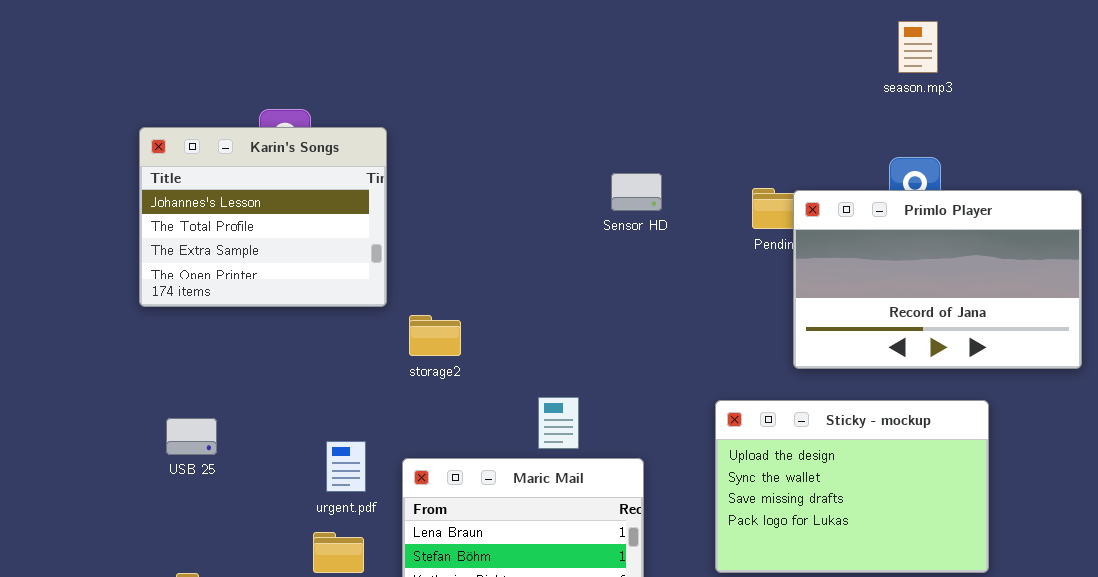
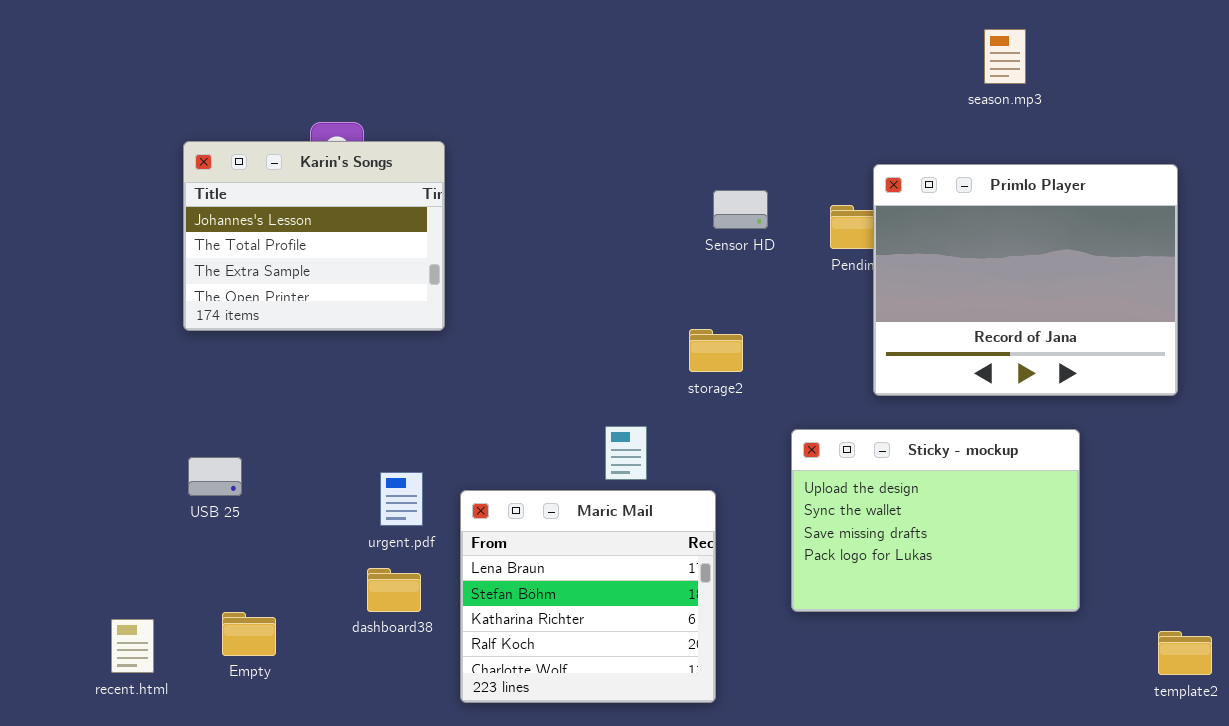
Sensor HD: [611,173,662,211] -> [713,190,768,229], moved
Primlo Player: [793,190,1082,369] -> [873,164,1178,396], resized
storage2: [409,315,461,356] -> [689,329,743,372], moved
USB 25: [166,418,217,455] -> [188,457,242,496], moved

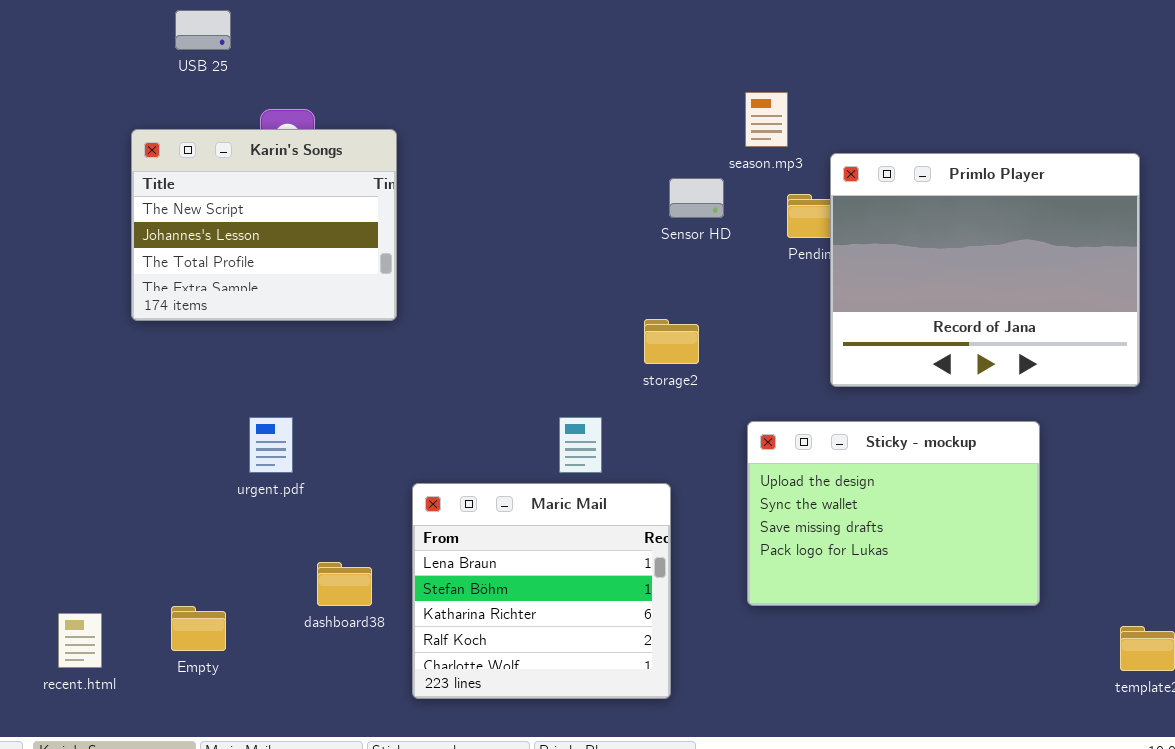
season.mp3: [984,29,1026,84] -> [745,92,788,147], moved
Karin's Songs: [183,141,445,331] -> [131,129,397,321], scrolled up 1 row
USB 25: [188,457,242,496] -> [175,10,231,50], moved
urgent.pdf: [380,472,423,526] -> [249,417,293,473], moved

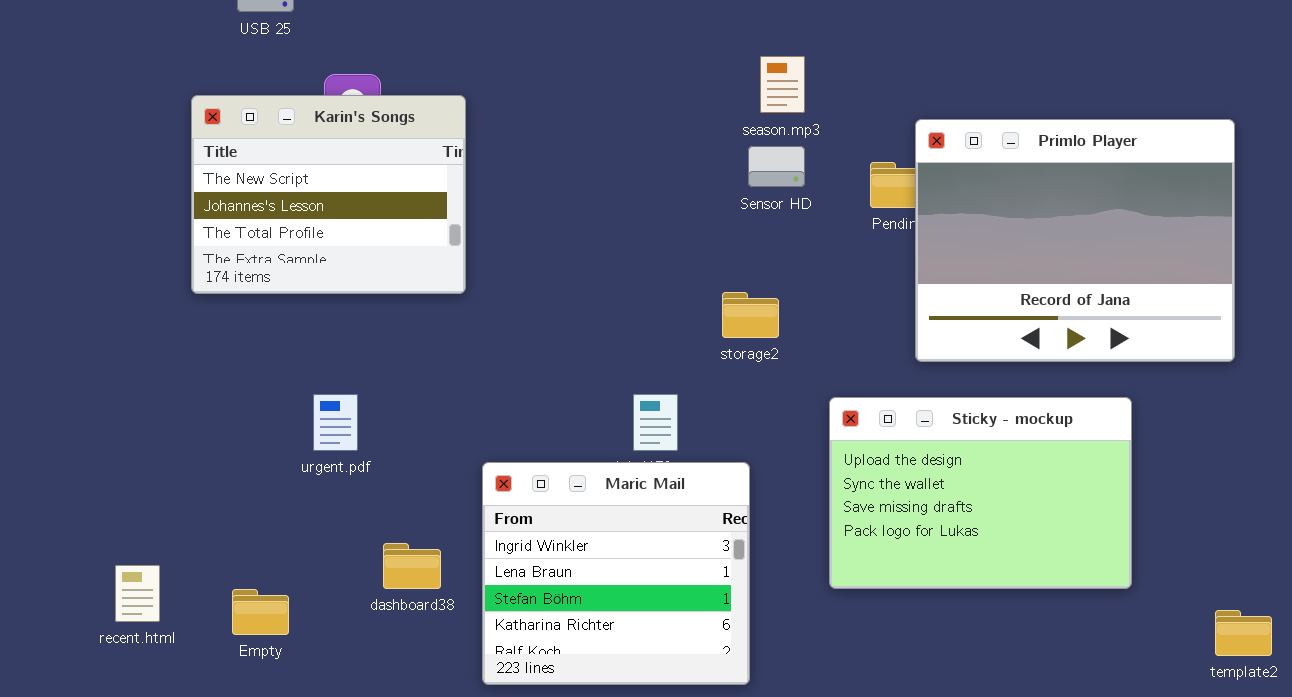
season.mp3: [745,92,788,147] -> [760,56,805,113], moved
Maric Mail: [412,483,671,699] -> [482,462,750,685], scrolled up 1 row
recent.html: [58,613,102,668] -> [115,565,160,622], moved

